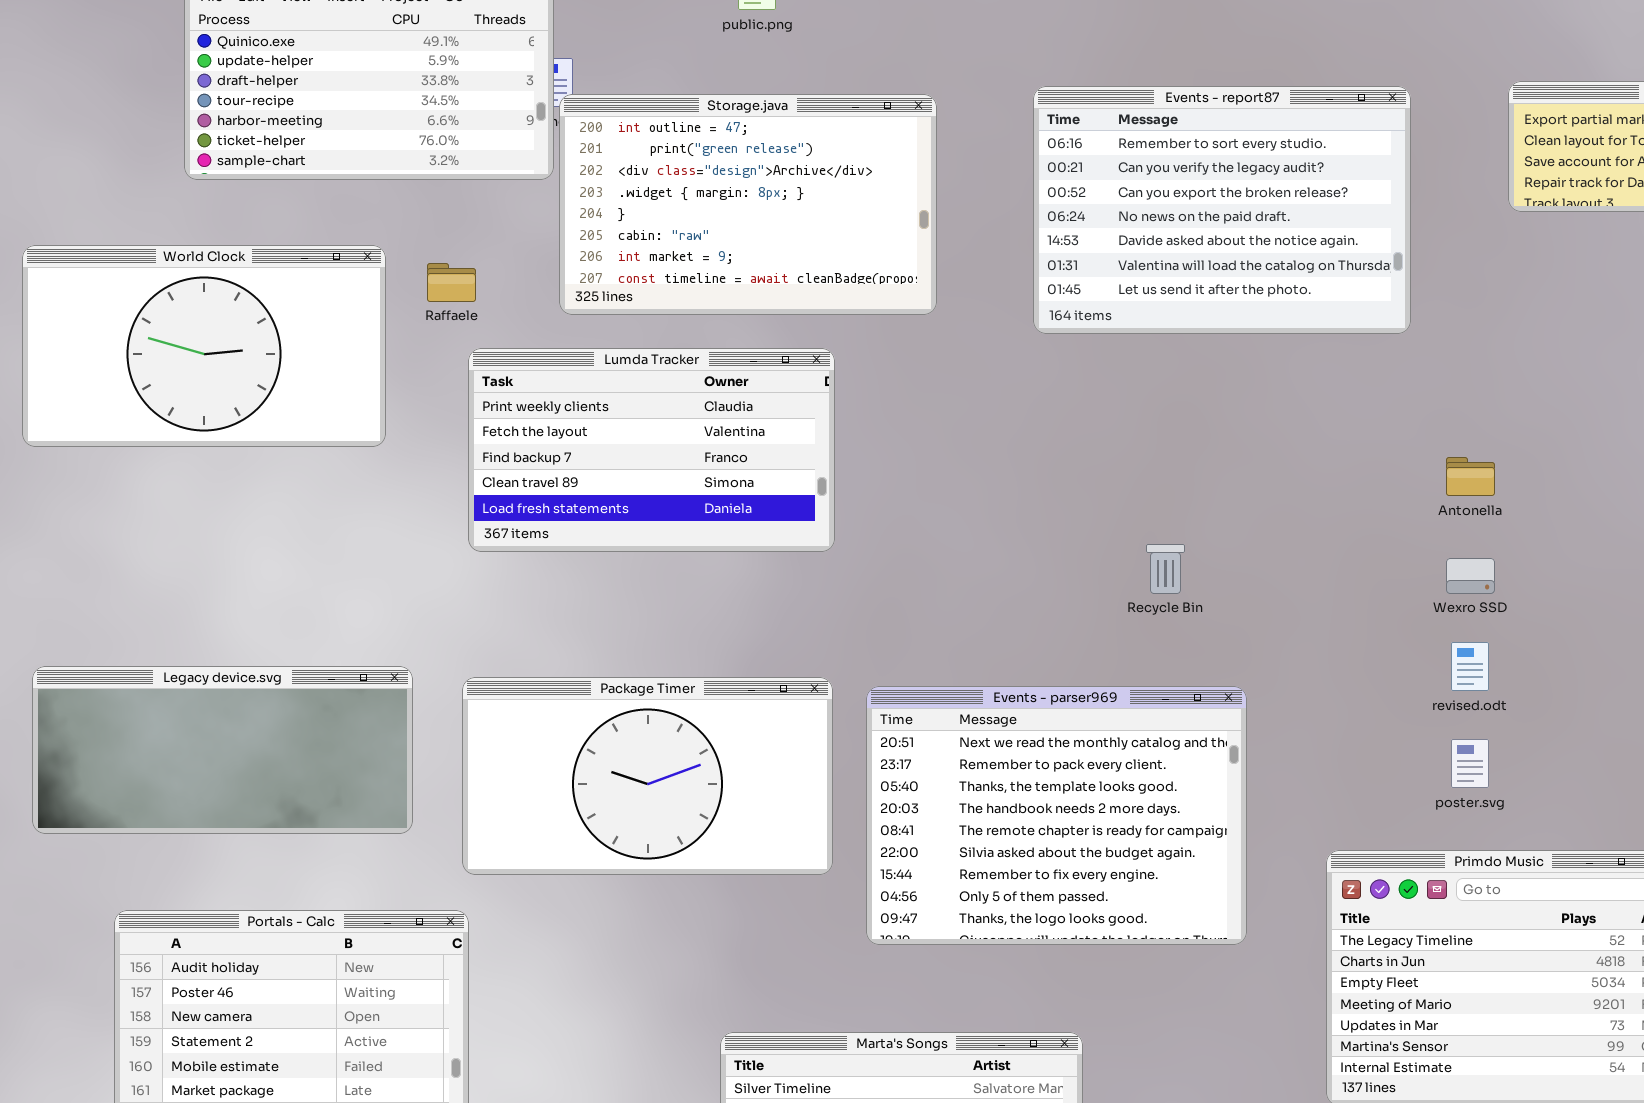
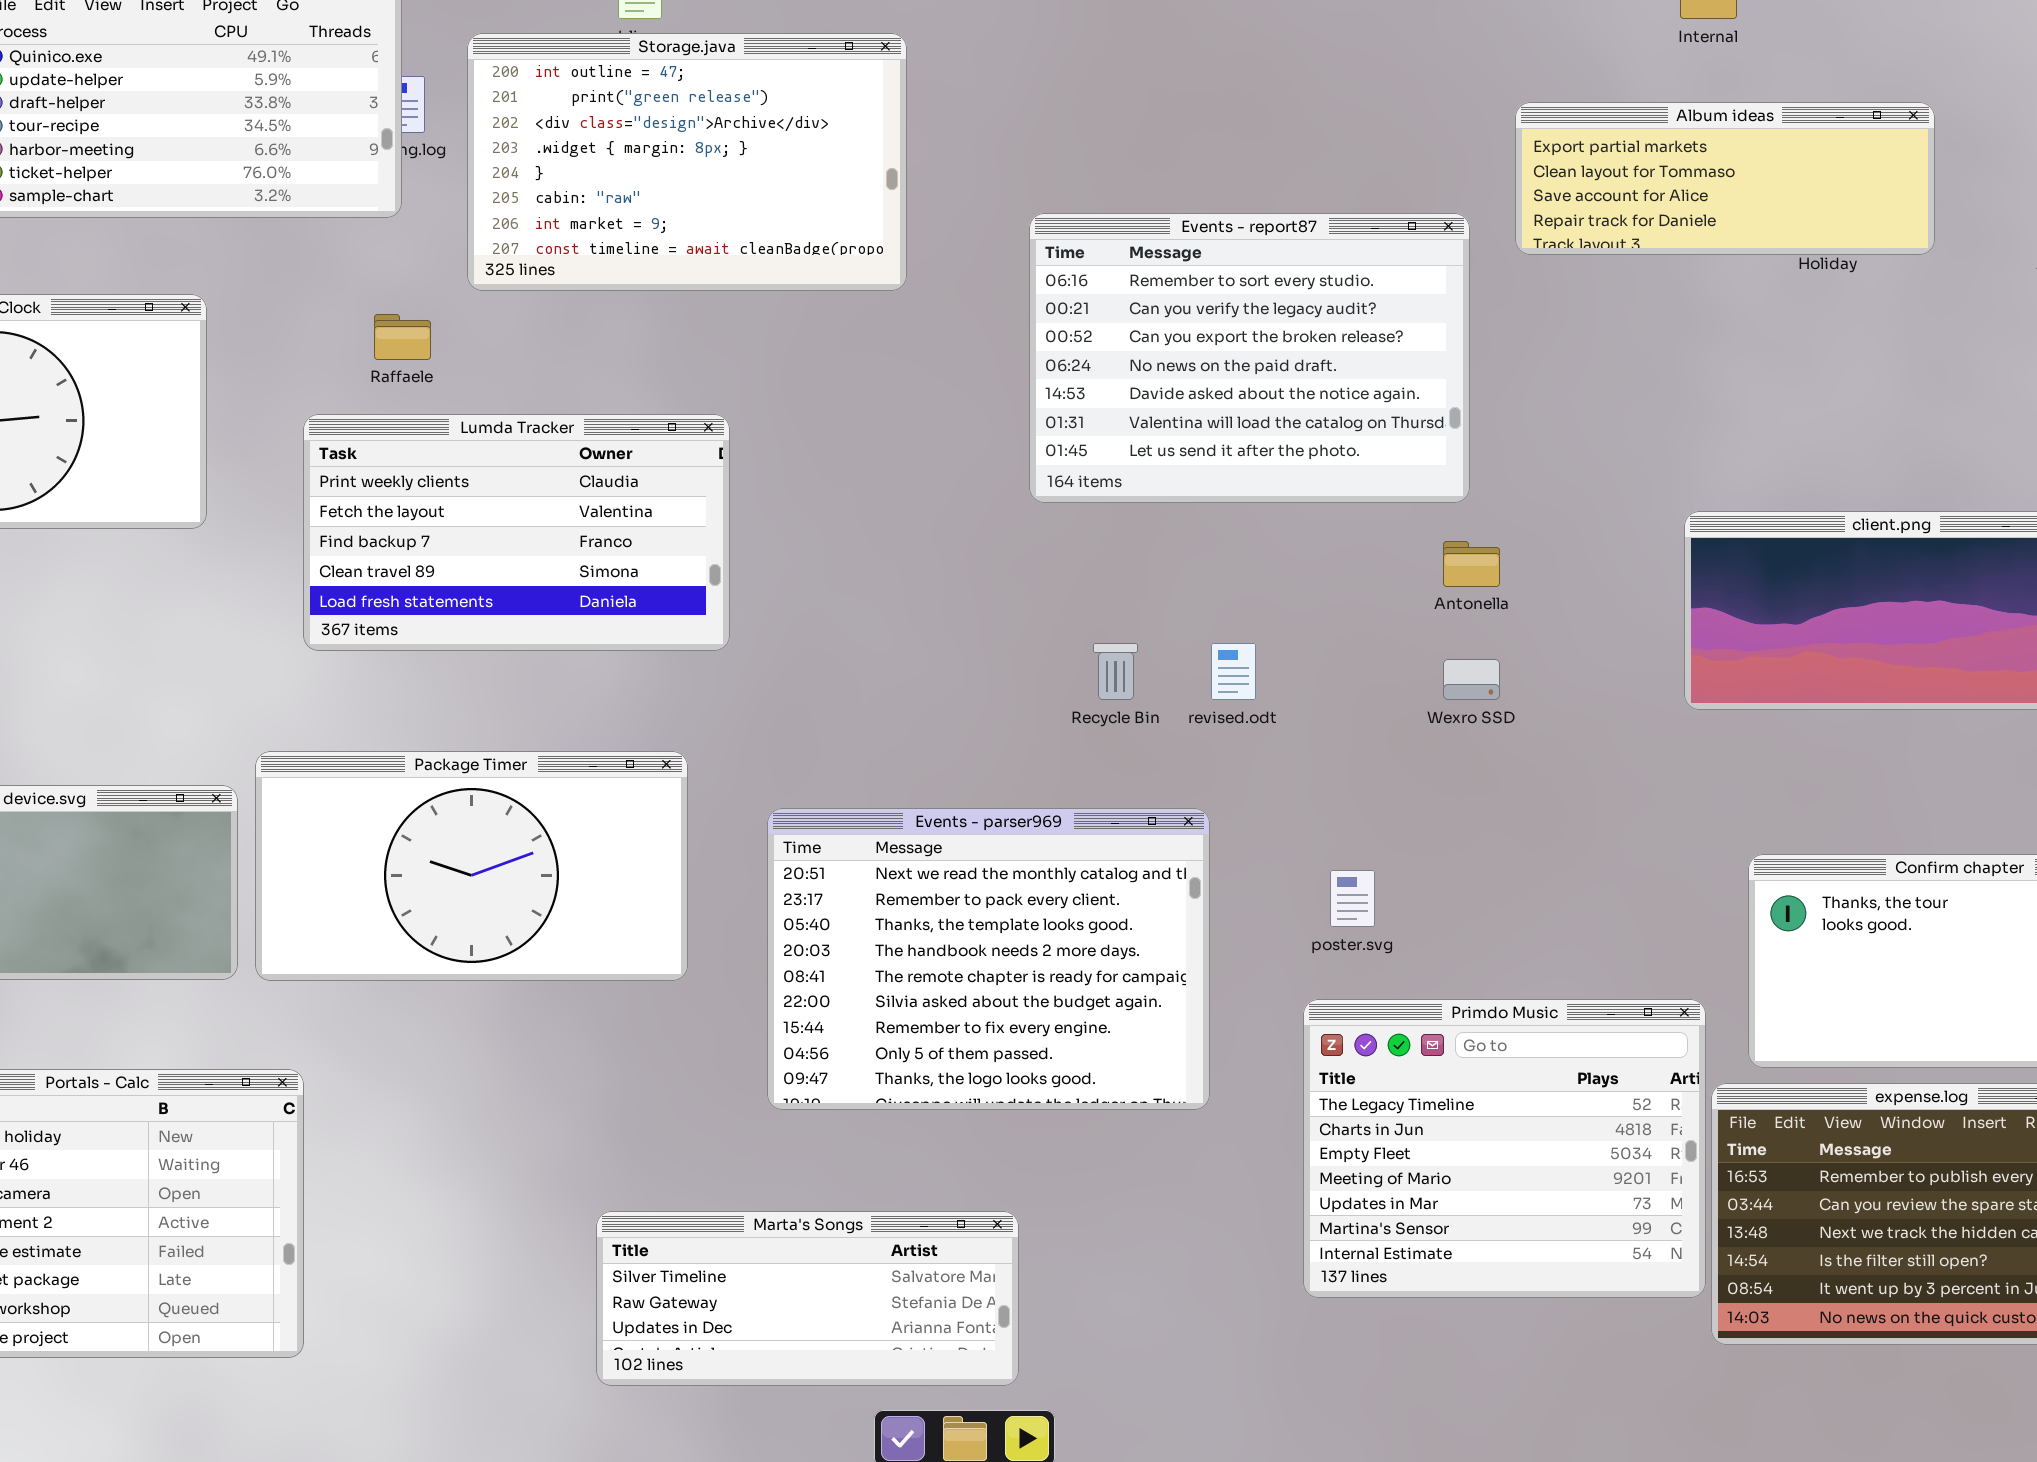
Events - report87: [1033,86,1411,334] -> [1029,213,1470,503], moved
Storage.java: [559,94,937,315] -> [467,33,907,291], moved
Raffaele: [427,263,476,302] -> [374,314,431,360], moved
revised.odt: [1451,642,1489,691] -> [1211,643,1256,700], moved
Package Timer: [462,677,833,875] -> [255,751,688,981], moved
poster.svg: [1451,739,1489,788] -> [1330,870,1375,927], moved

